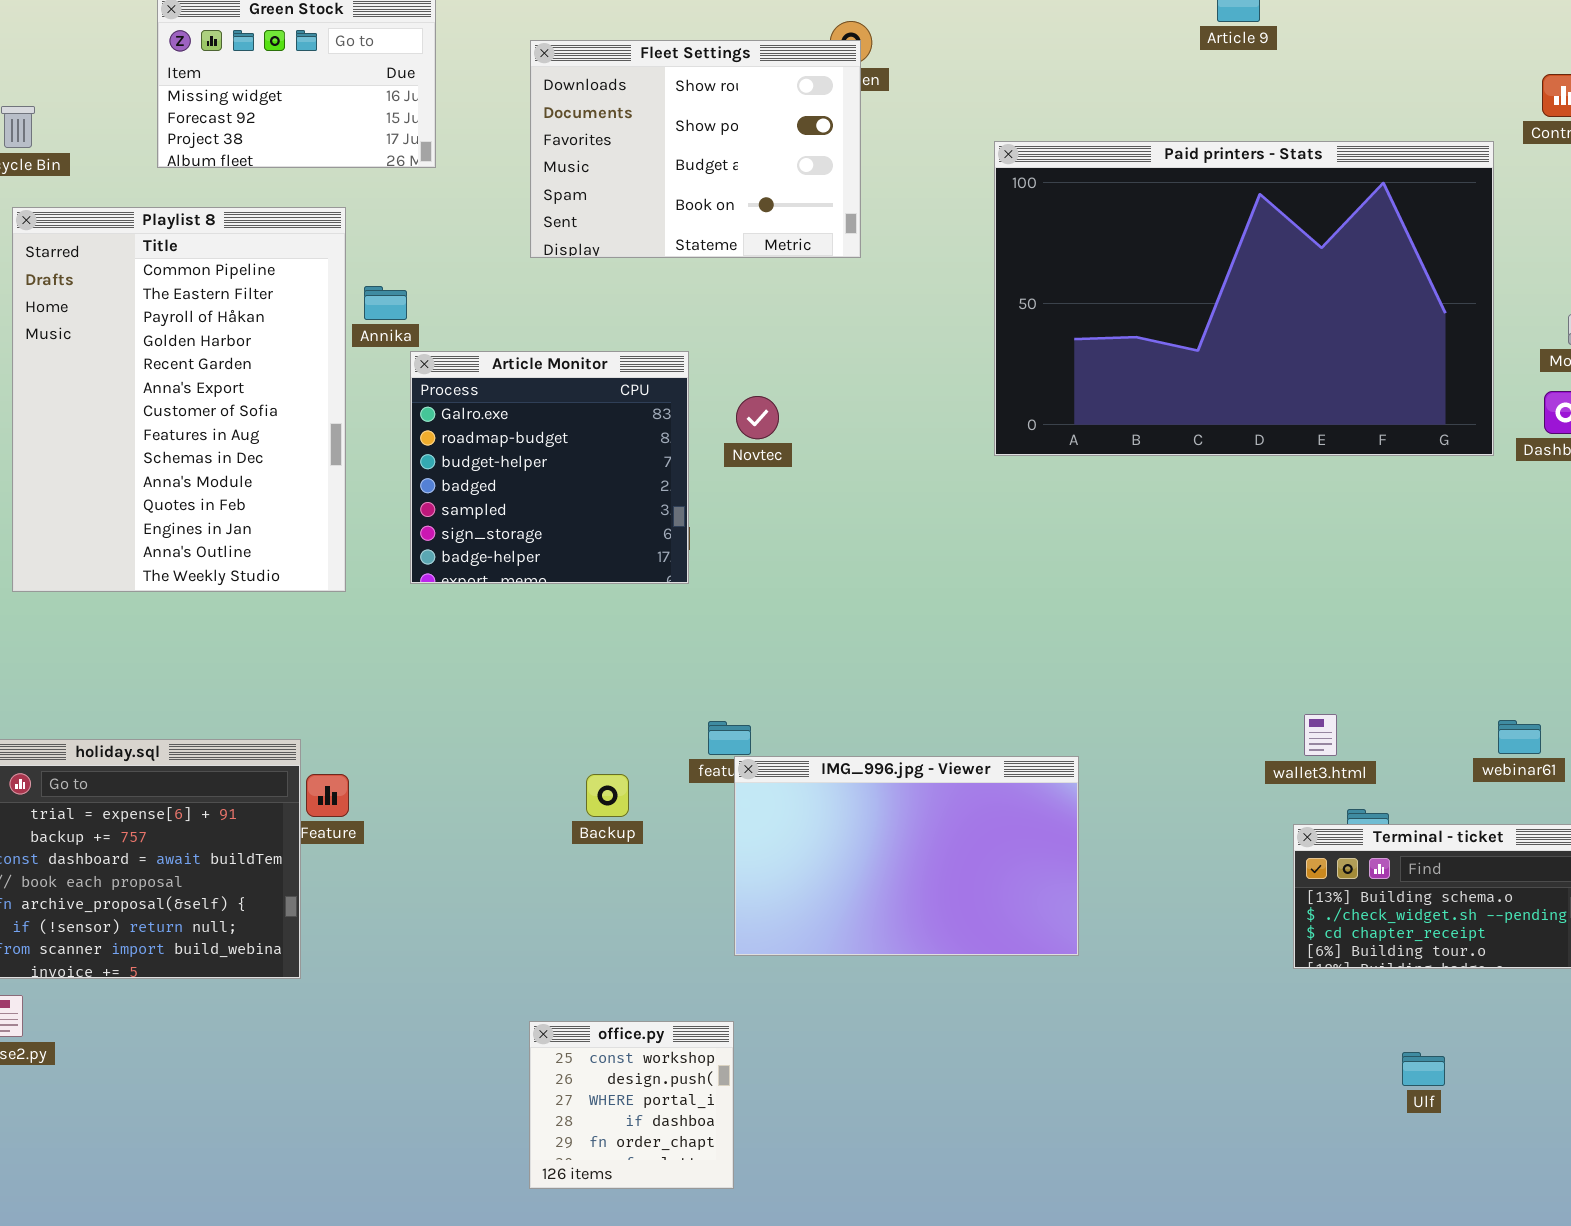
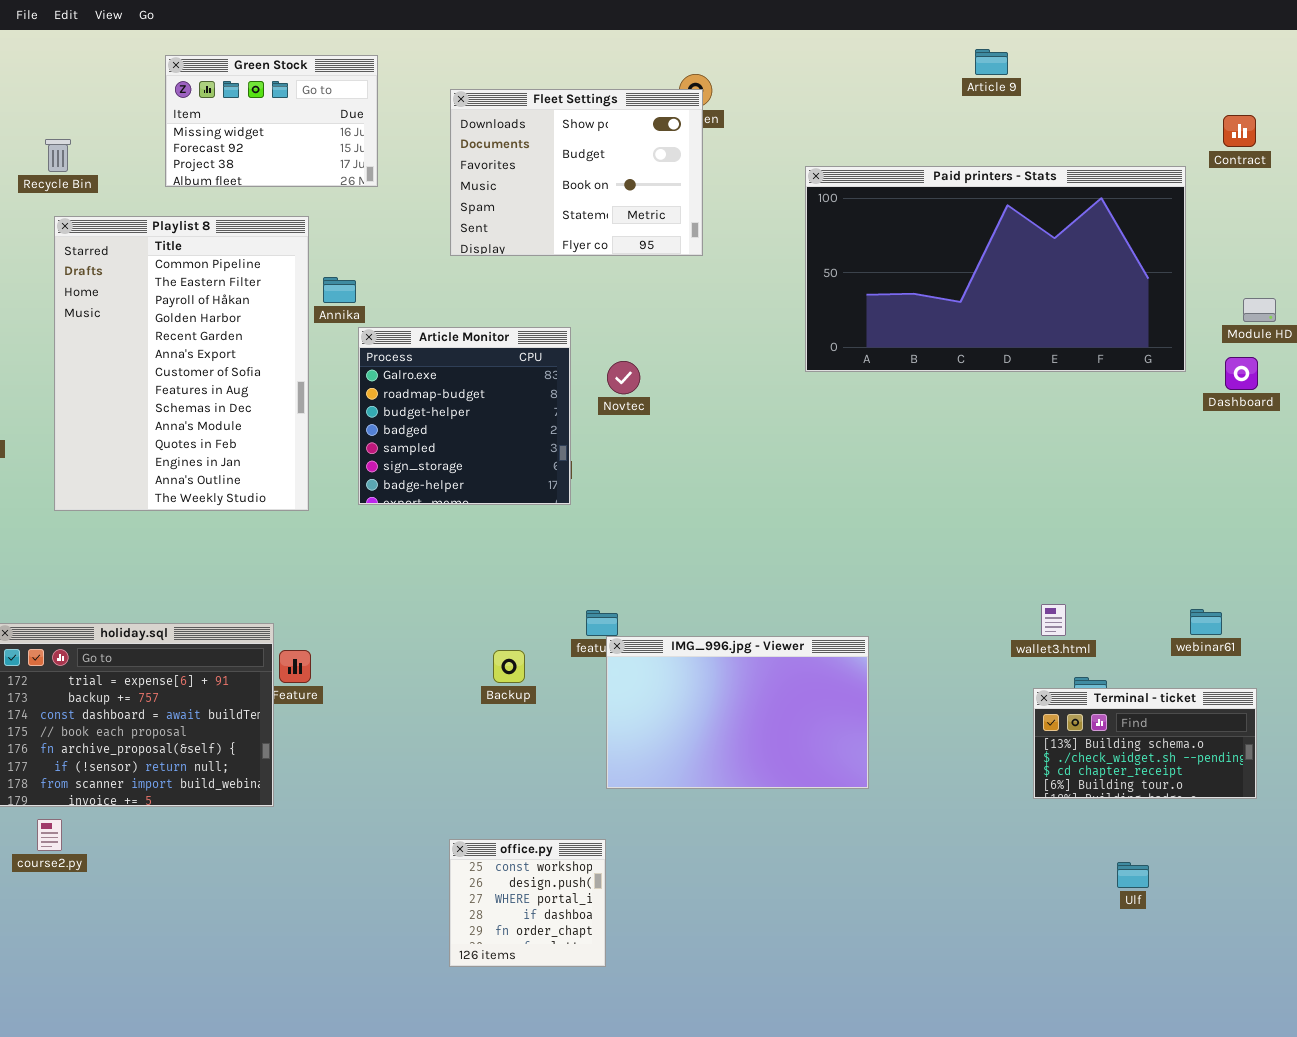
Fleet Settings: [530,40,861,258] -> [450,89,703,256], scrolled down 1 row
Paid printers - Stats: [994,141,1494,456] -> [805,166,1186,372], resized

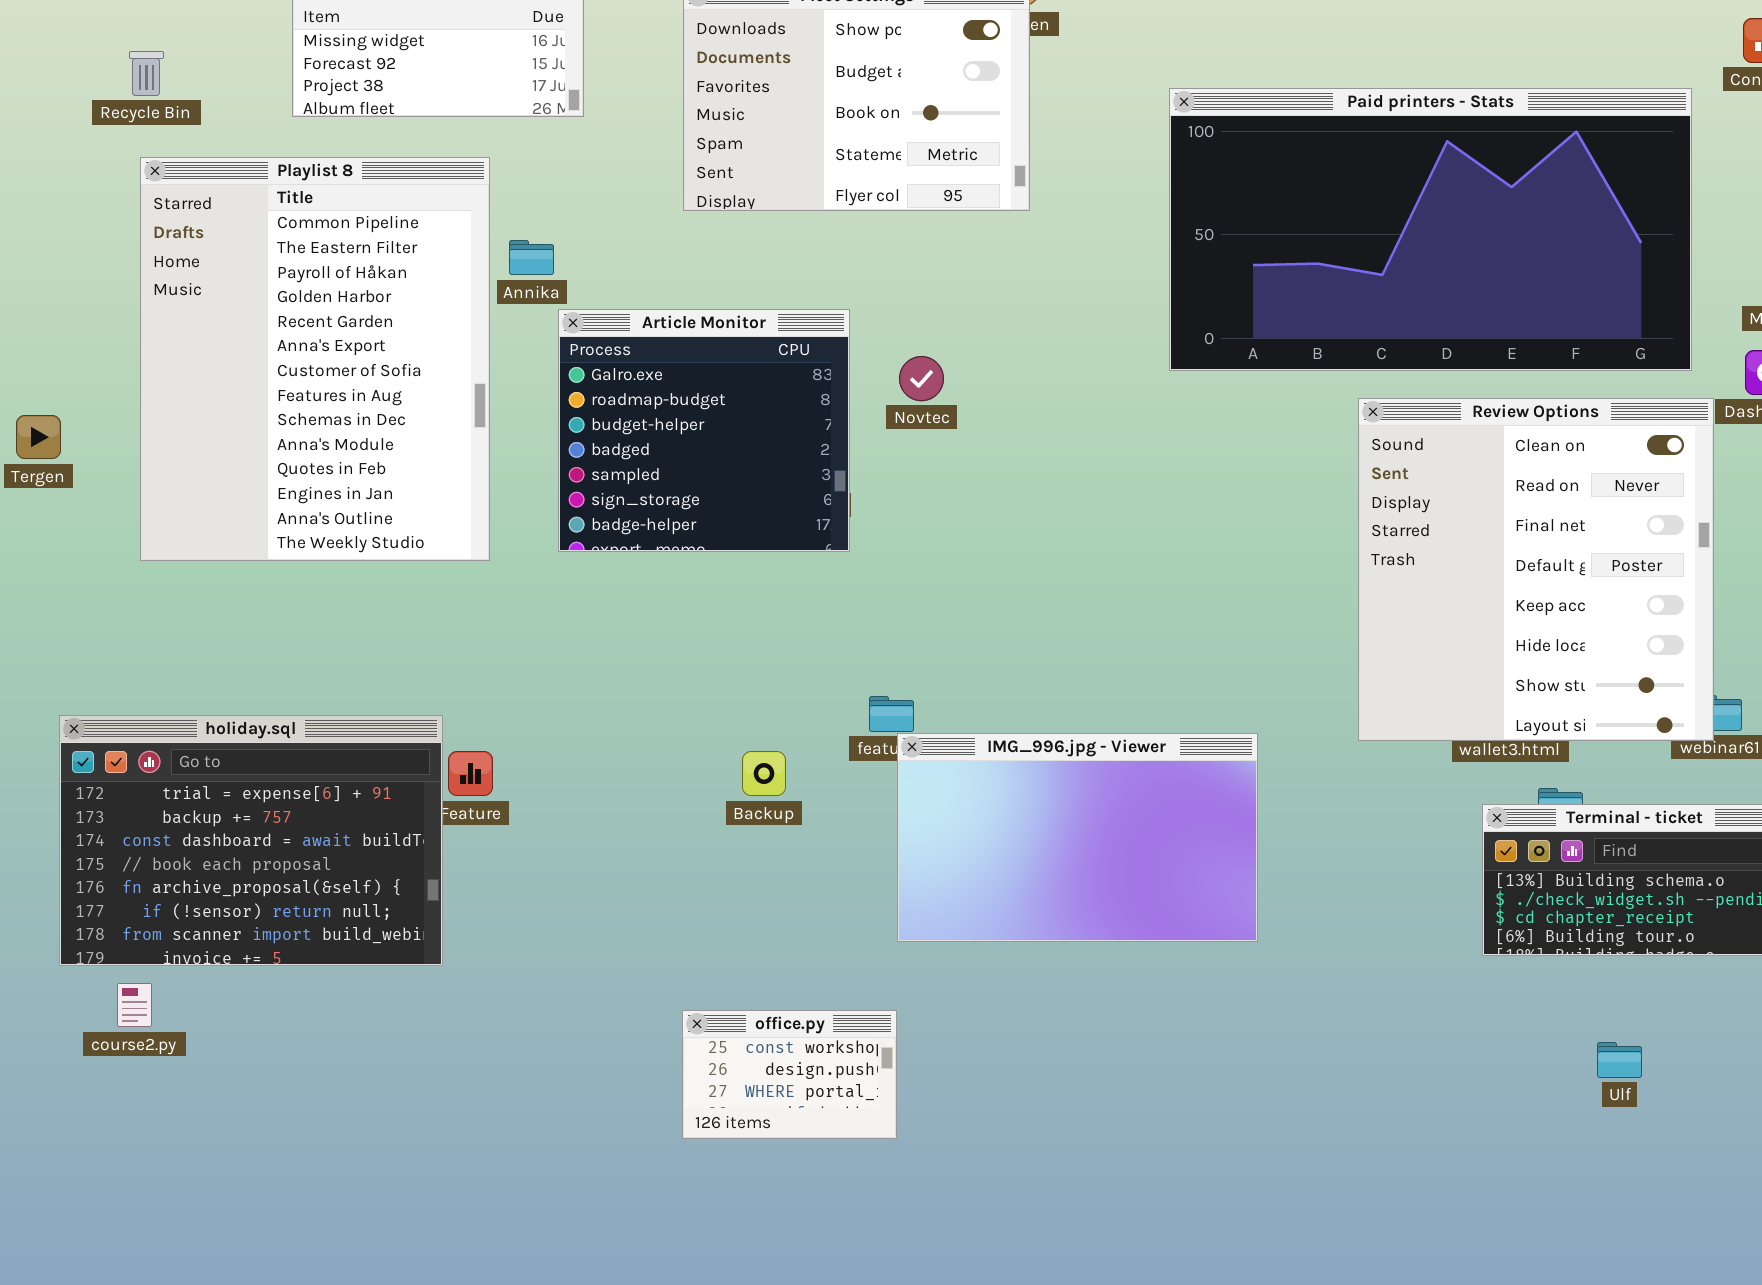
Review Options: none -> [1358,398,1714,741], opened
office.py: [449,839,606,967] -> [682,1010,897,1139], resized

